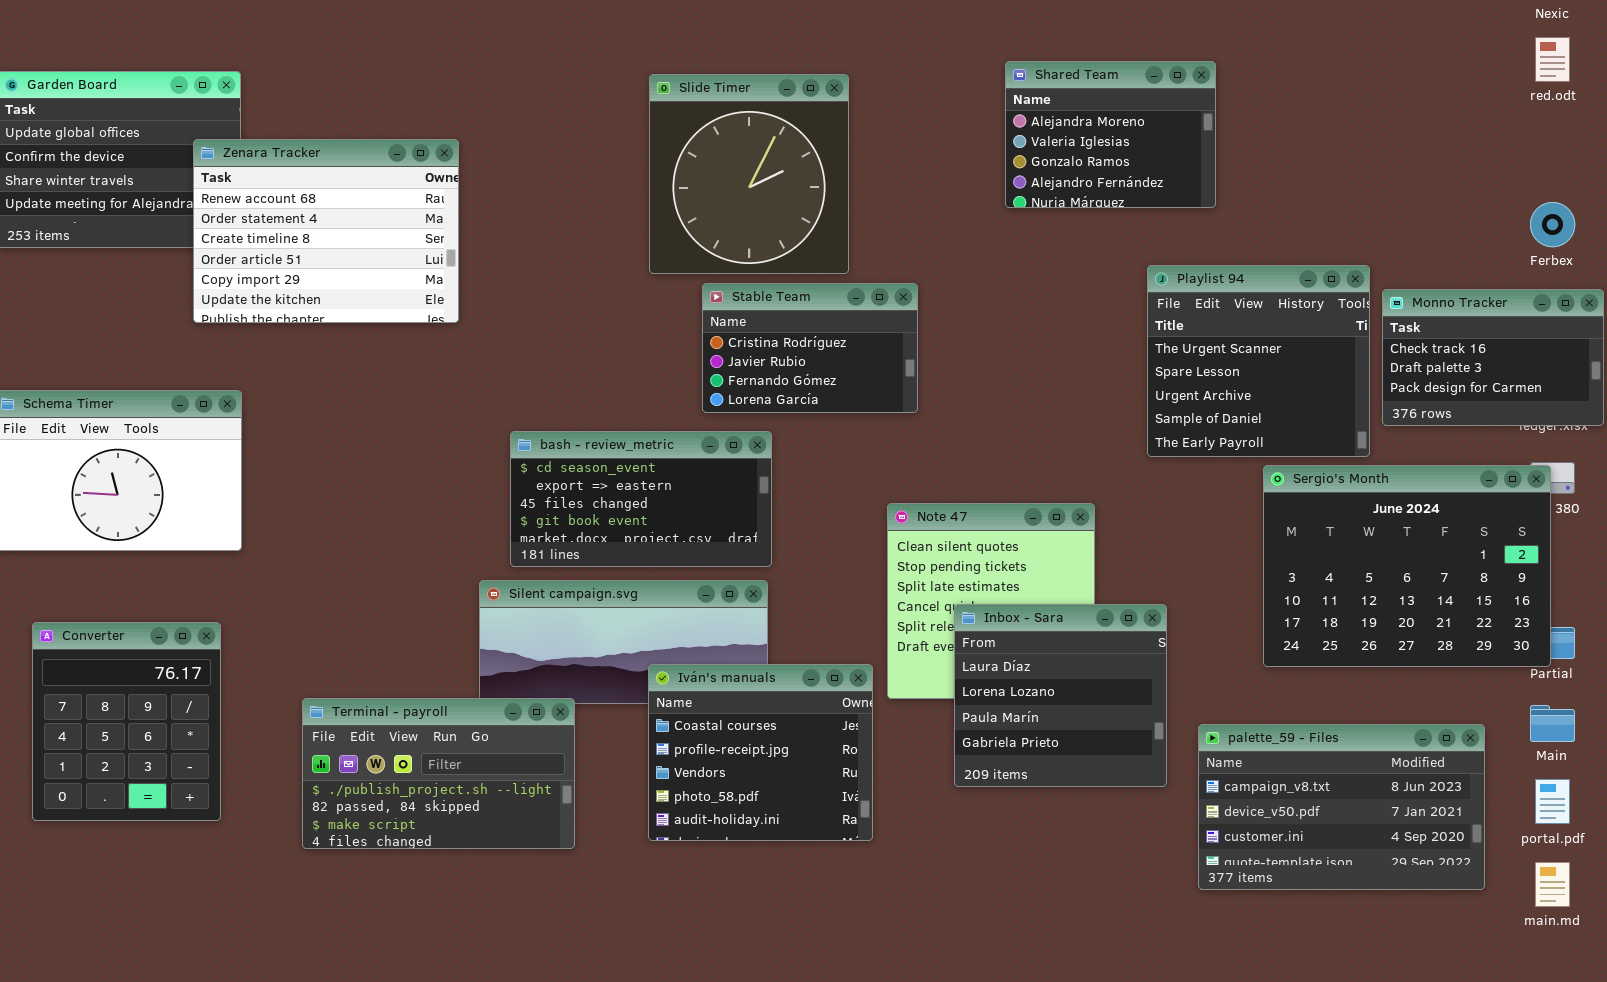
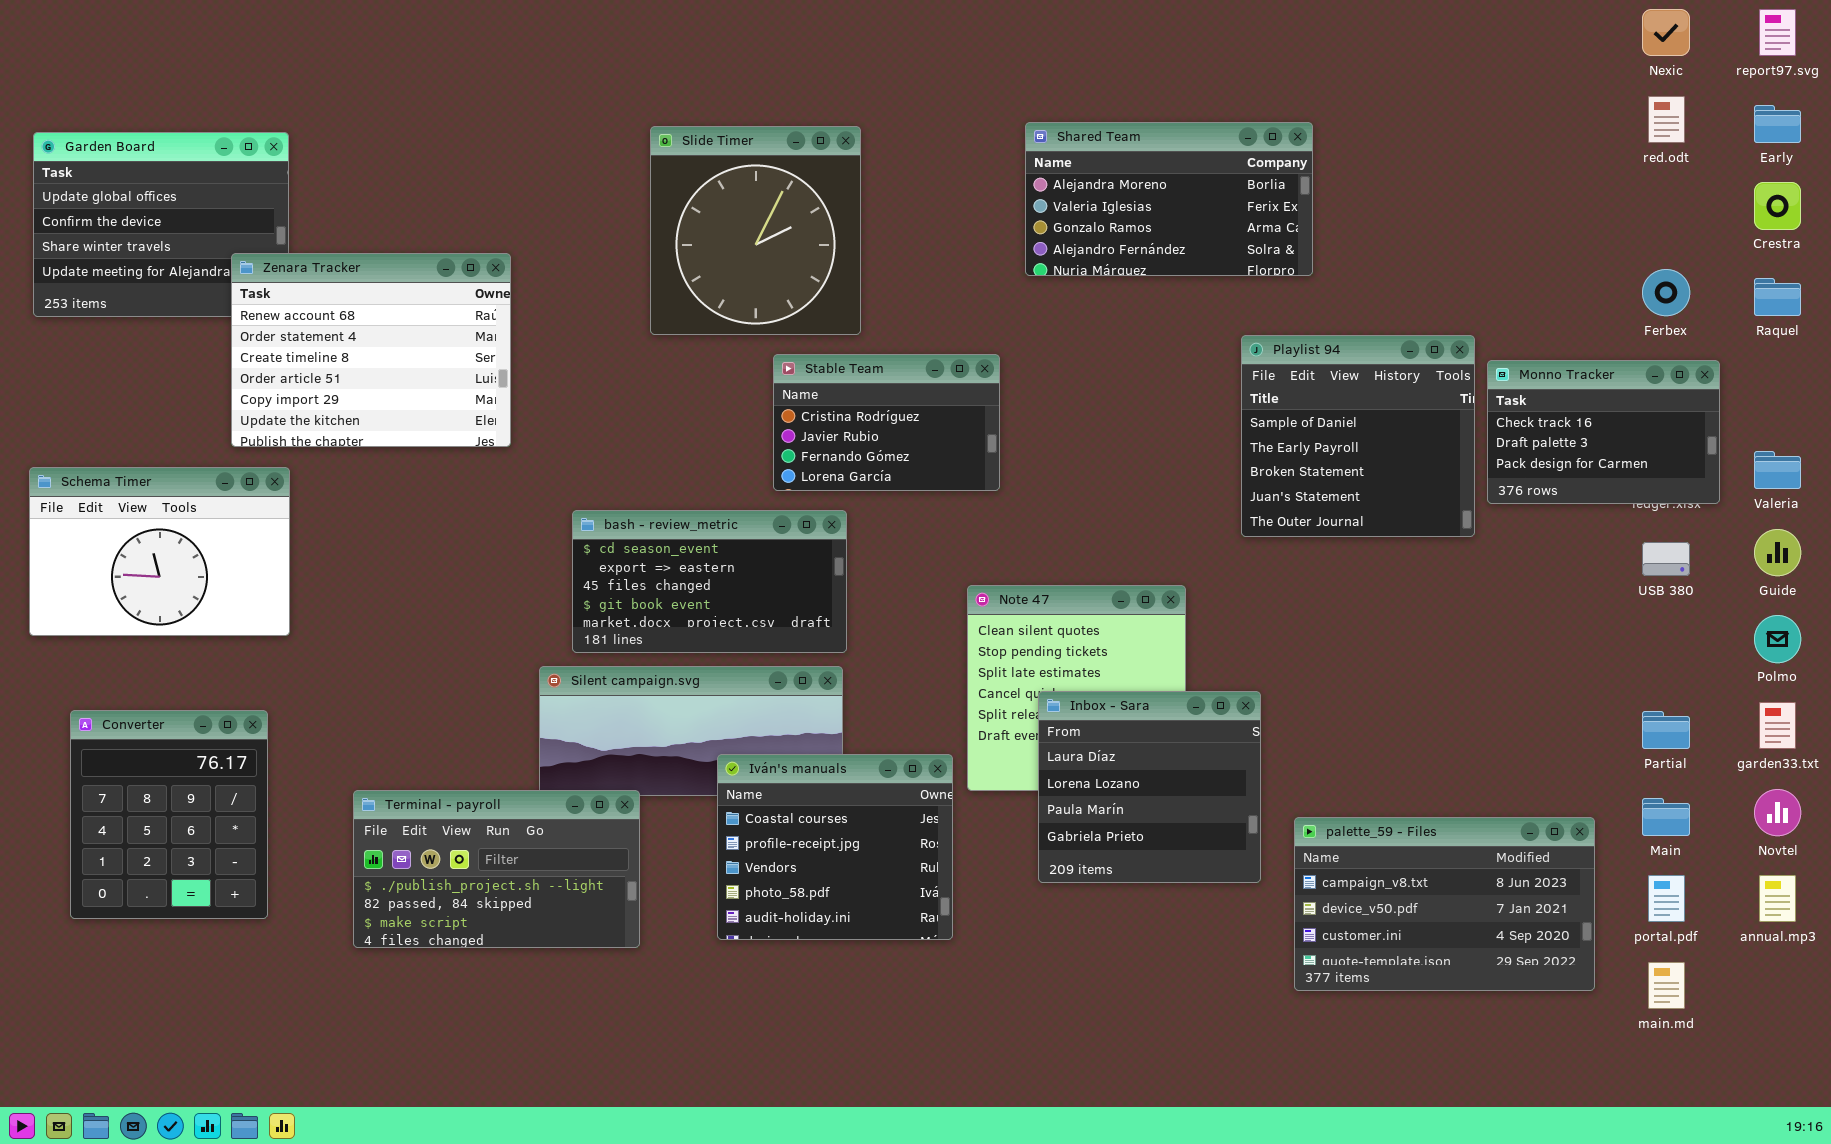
Shared Team: [1005,61,1216,208] -> [1025,122,1313,276], resized
Slide Timer: [649,74,849,274] -> [650,126,861,335], moved
Zenara Tracker: [193,139,459,323] -> [231,253,511,447], moved
Playlist 94: [1147,265,1370,457] -> [1241,335,1475,537], scrolled down 3 rows
Sergio's Month: [1263,465,1551,667] -> none, closed

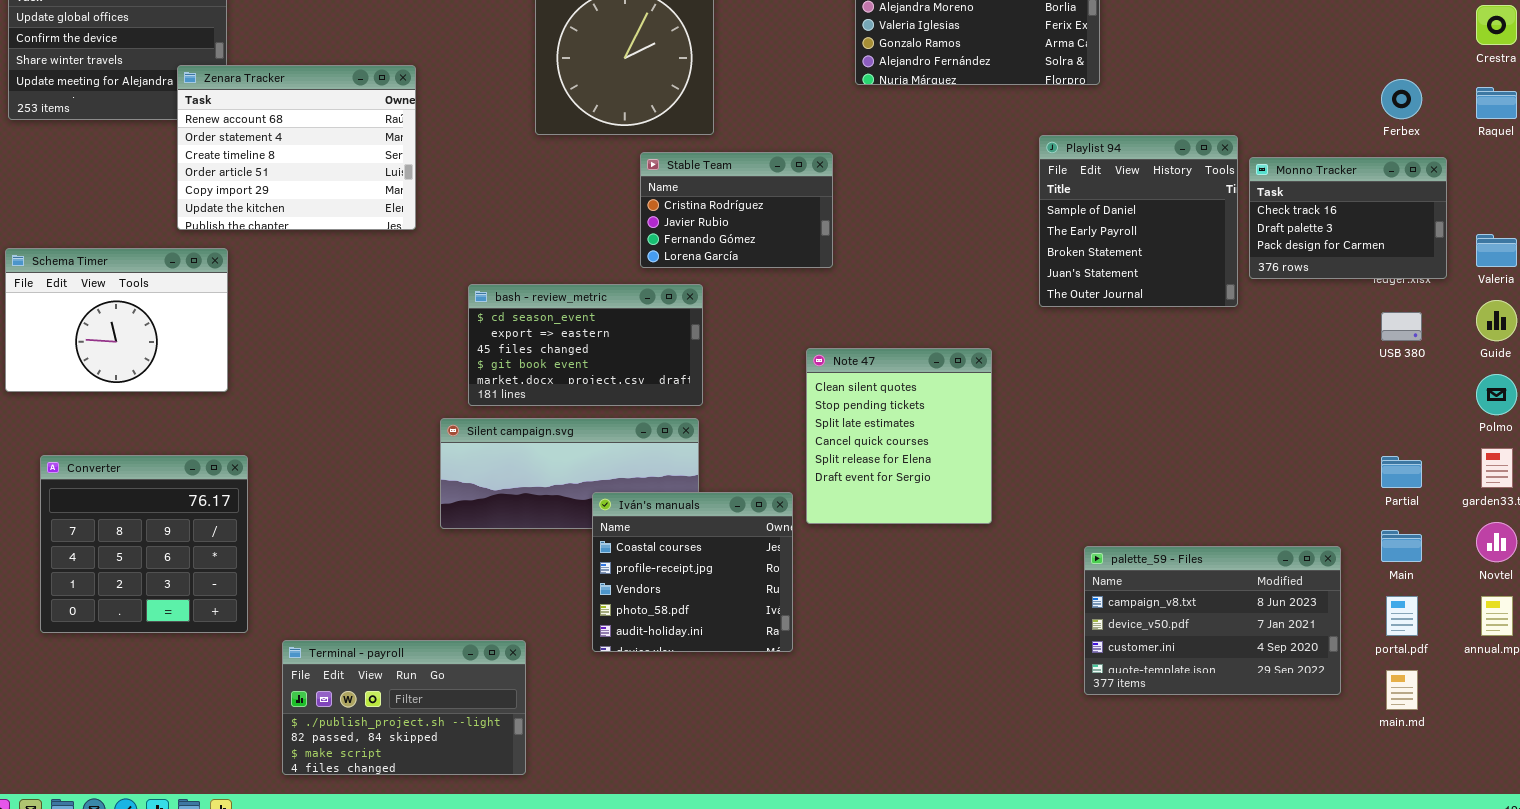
Inbox - Sara: [1038,691,1261,883] -> none, closed
Converter: [70,710,268,919] -> [40,455,248,633], resized
Terminal - payroll: [353,790,640,948] -> [282,640,526,775], moved

